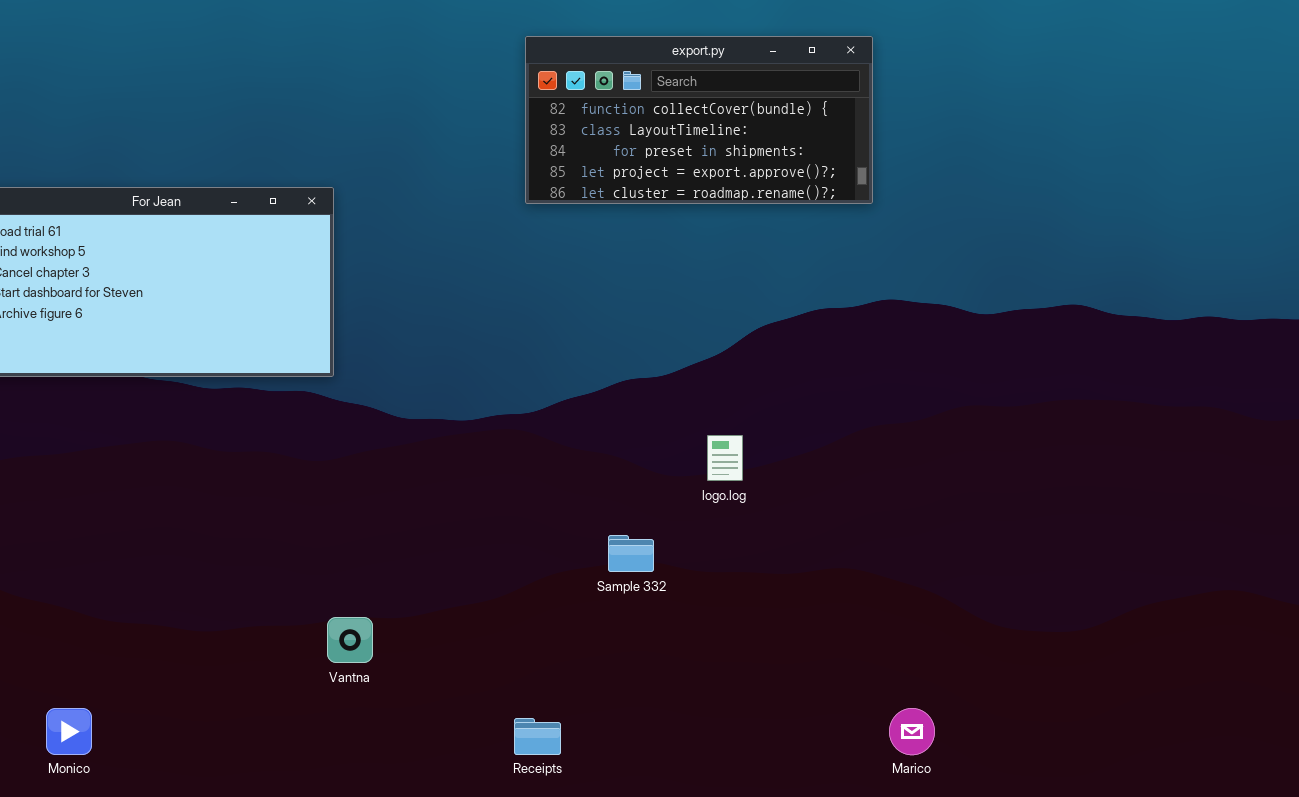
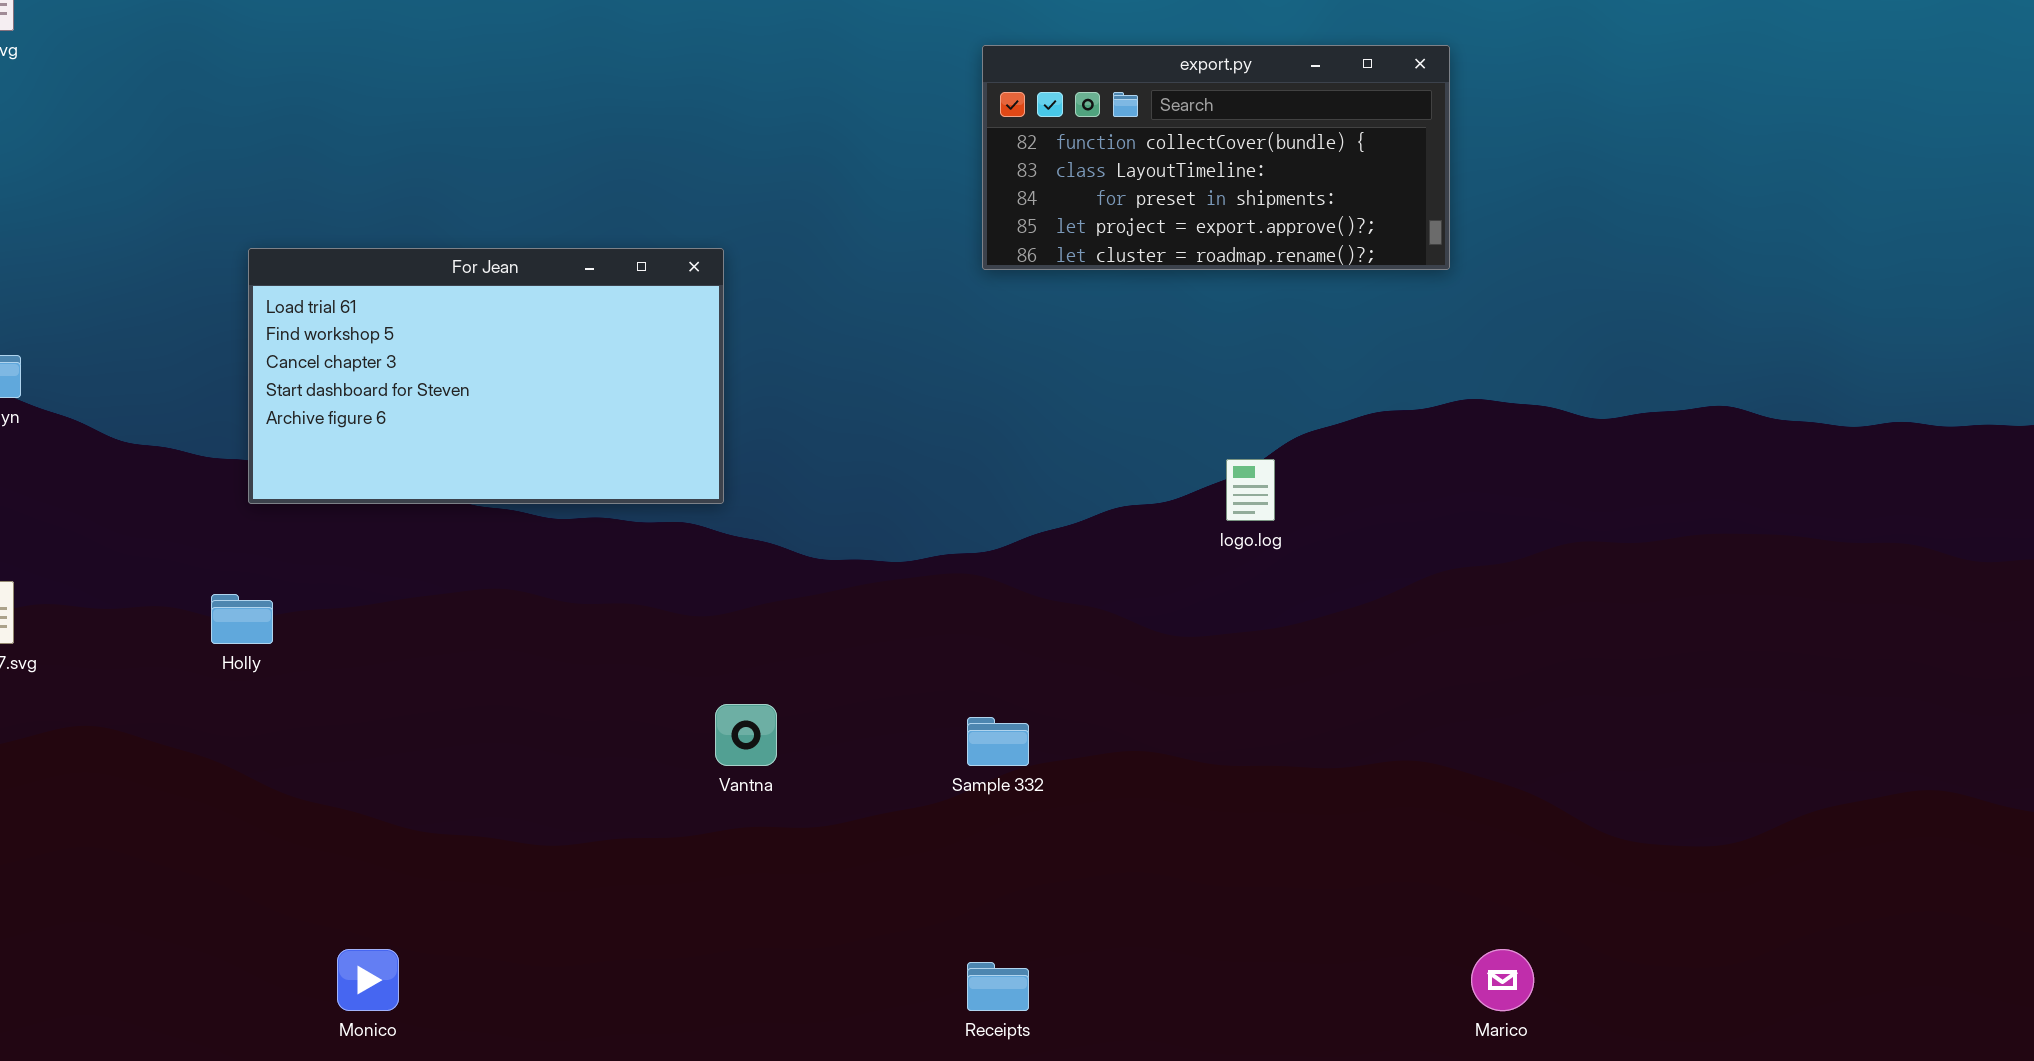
logo.log: [707,435,743,481] -> [1226,459,1275,521], moved
Sample 332: [608,535,654,572] -> [967,717,1029,766], moved
Vantna: [327,617,373,663] -> [715,704,777,766], moved

